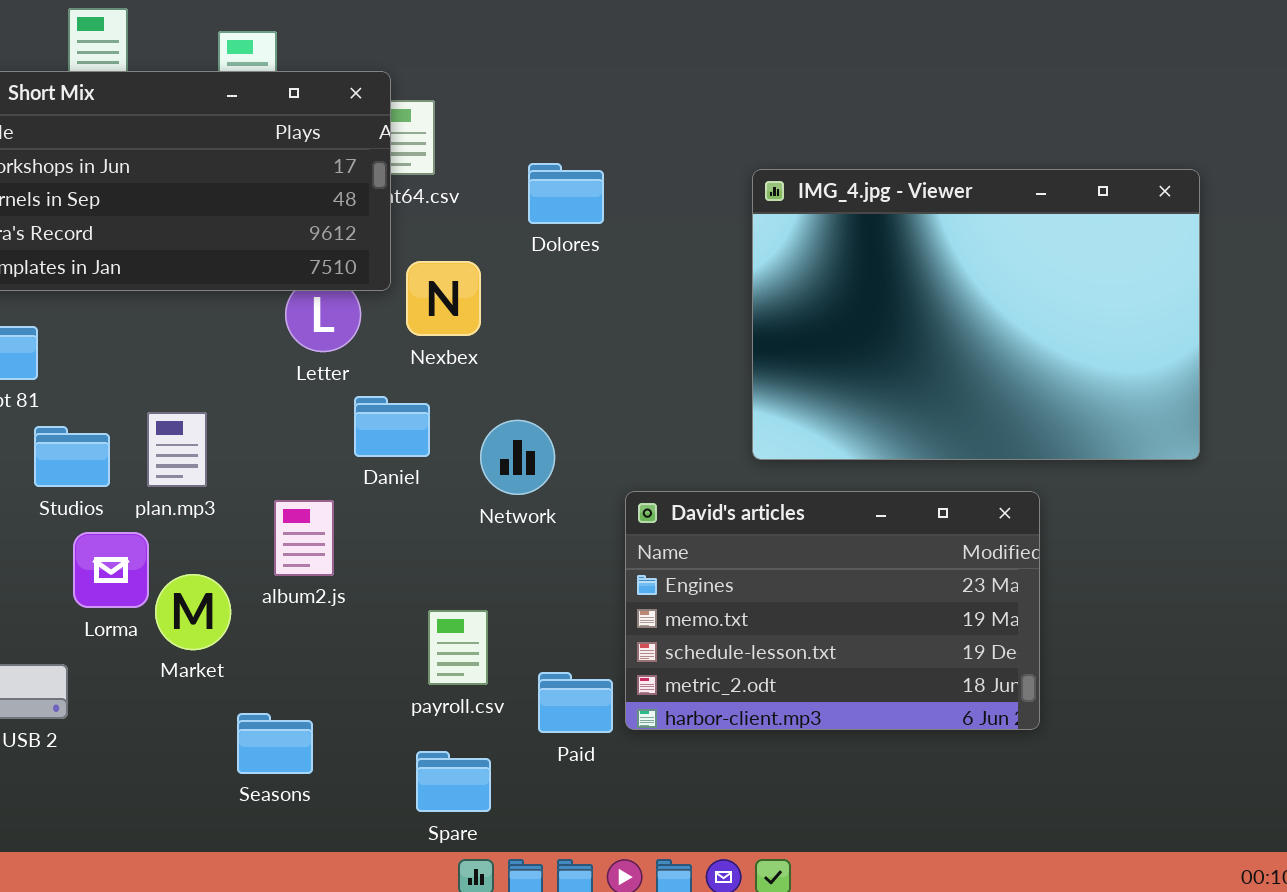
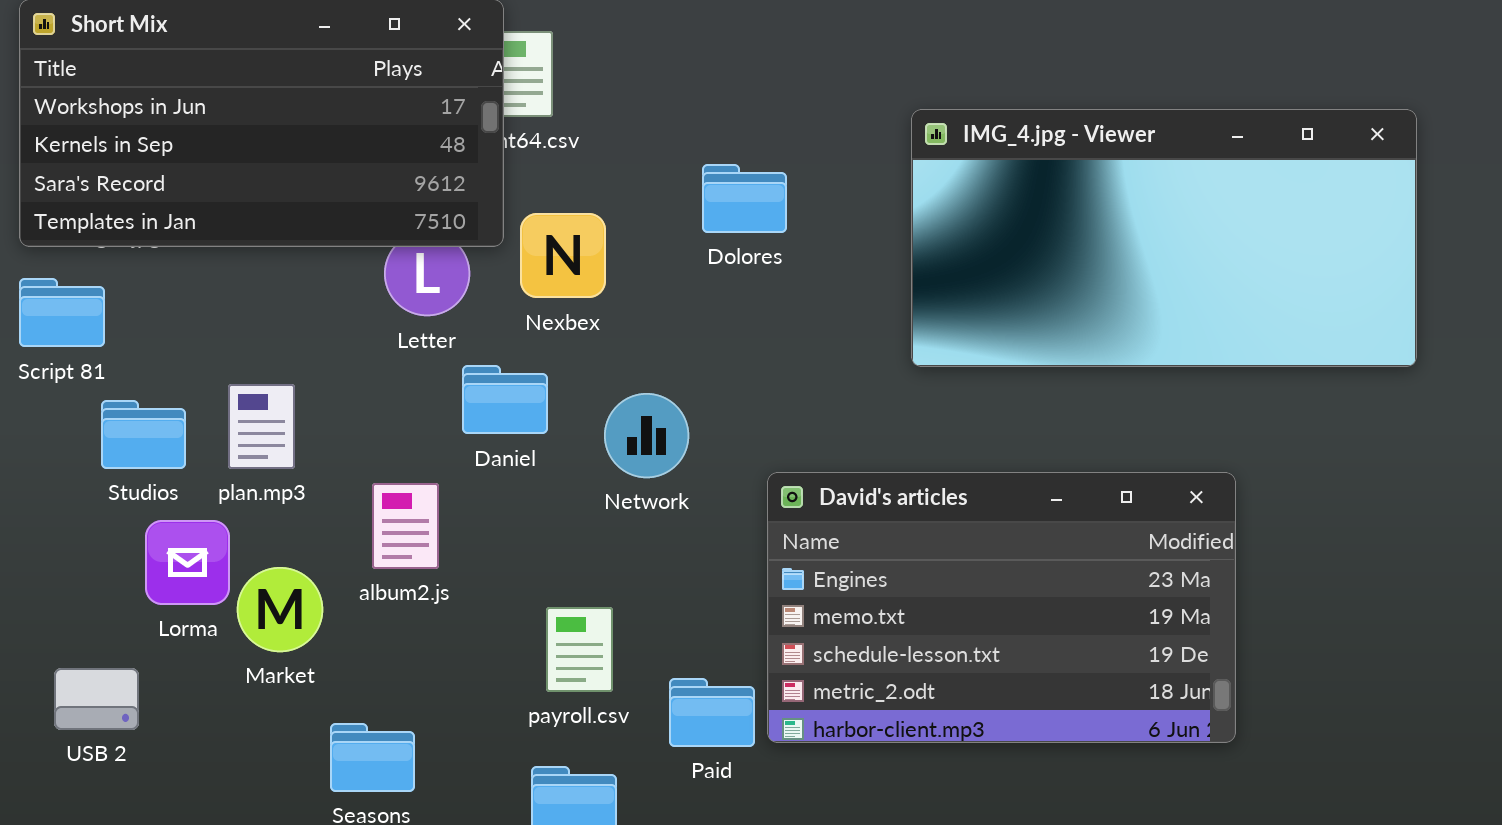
Dolores: [528,163,604,224] -> [702,164,787,233], moved
IMG_4.jpg - Viewer: [752,169,1200,460] -> [911,109,1417,367], resized

